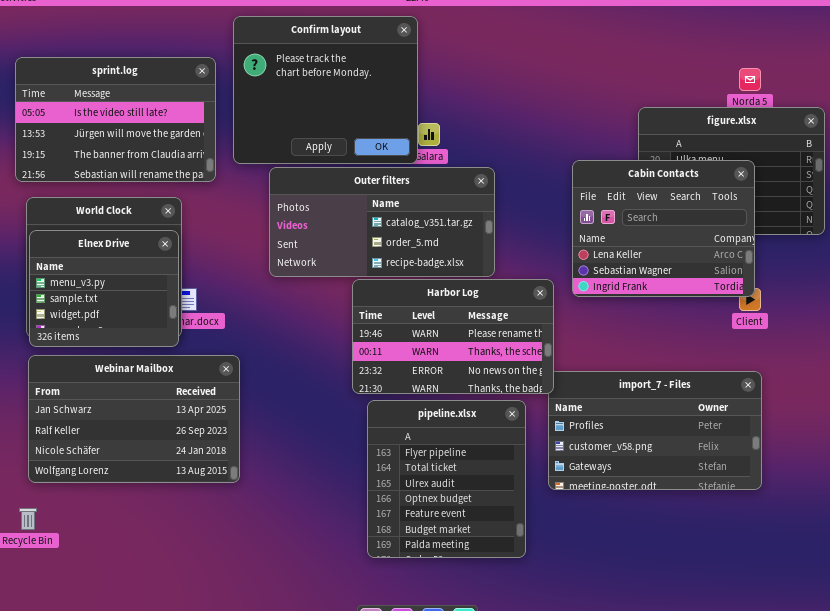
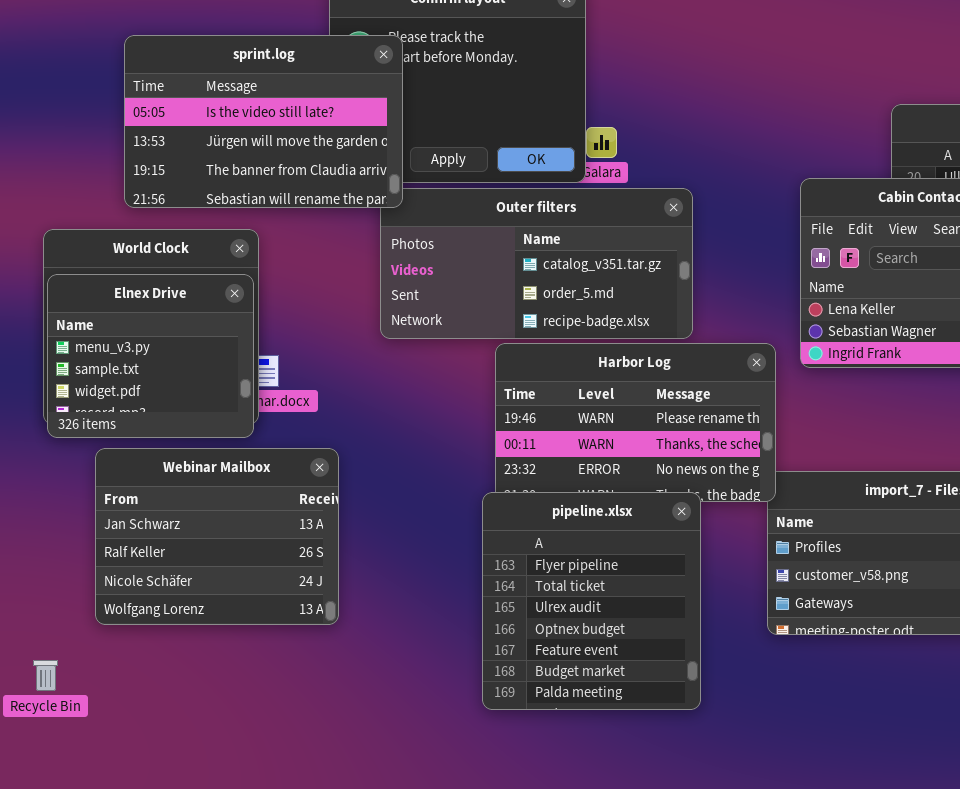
sprint.log: [15,57,216,182] -> [124,35,403,208], moved
Webinar Mailbox: [28,355,240,483] -> [95,448,339,625], resized
pipeline.xlsx: [367,400,526,558] -> [482,492,701,710], moved

